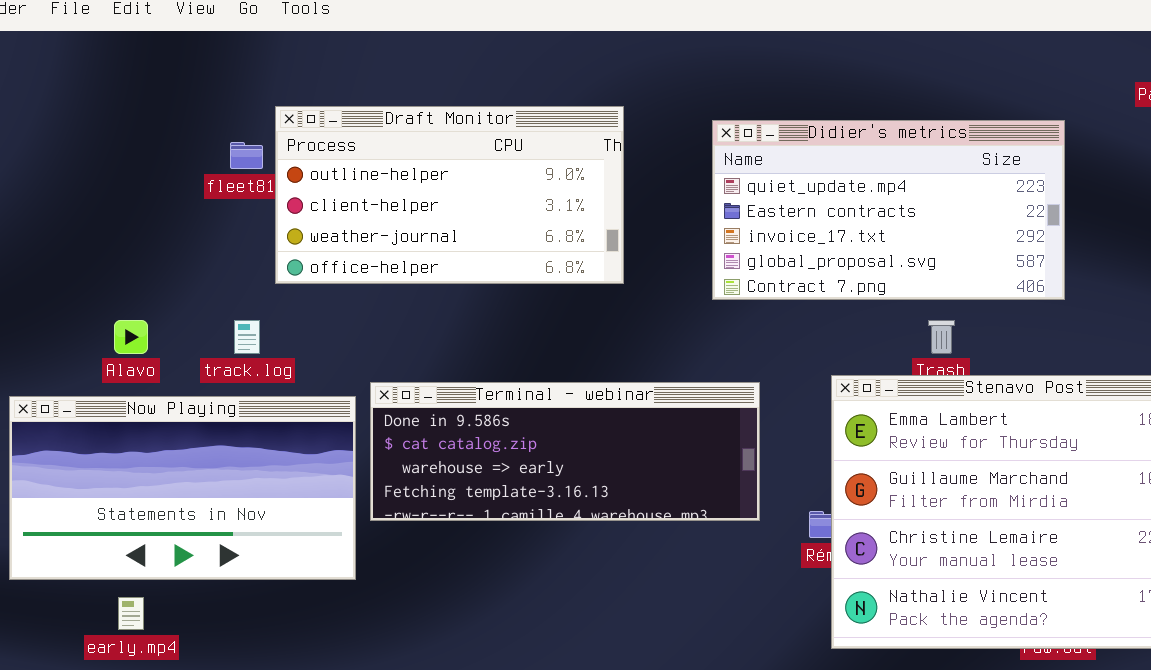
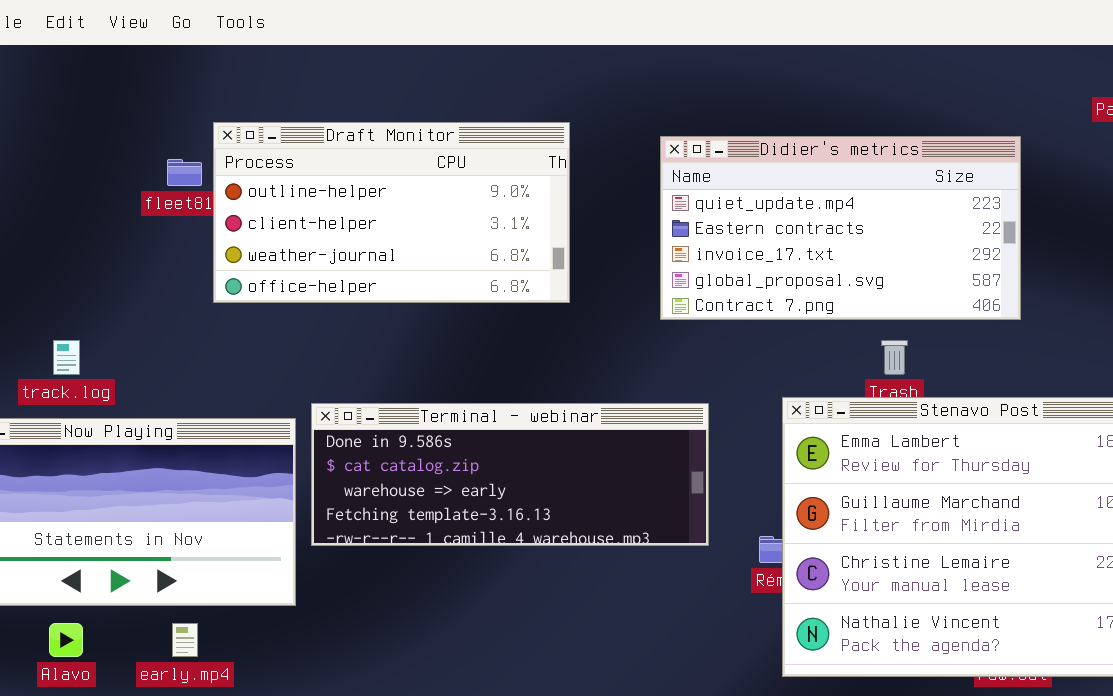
Alavo: [114,320,148,354] -> [49,623,83,657], moved
track.log: [234,320,260,354] -> [53,340,80,375], moved
early.mp4: [118,597,144,630] -> [172,623,198,657], moved

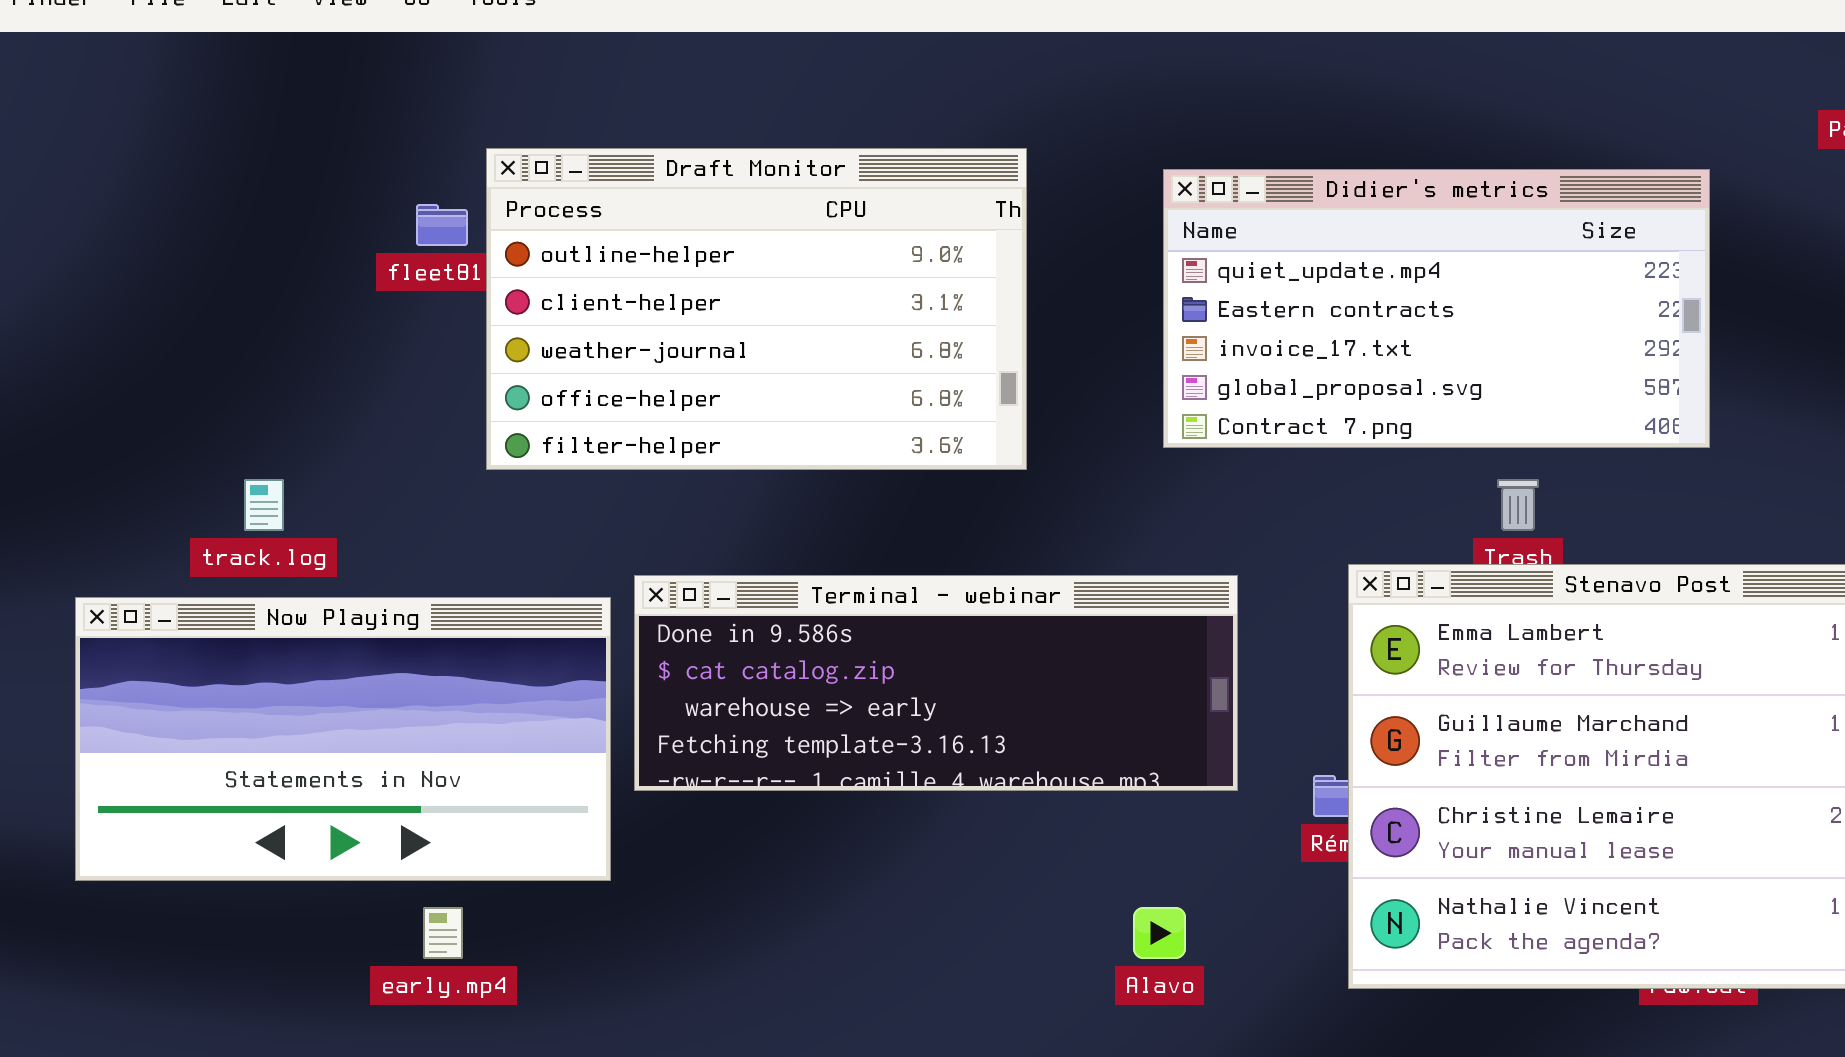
Draft Monitor: [213,122,570,303] -> [486,148,1027,470], resized
Alavo: [49,623,83,657] -> [1133,907,1186,959], moved

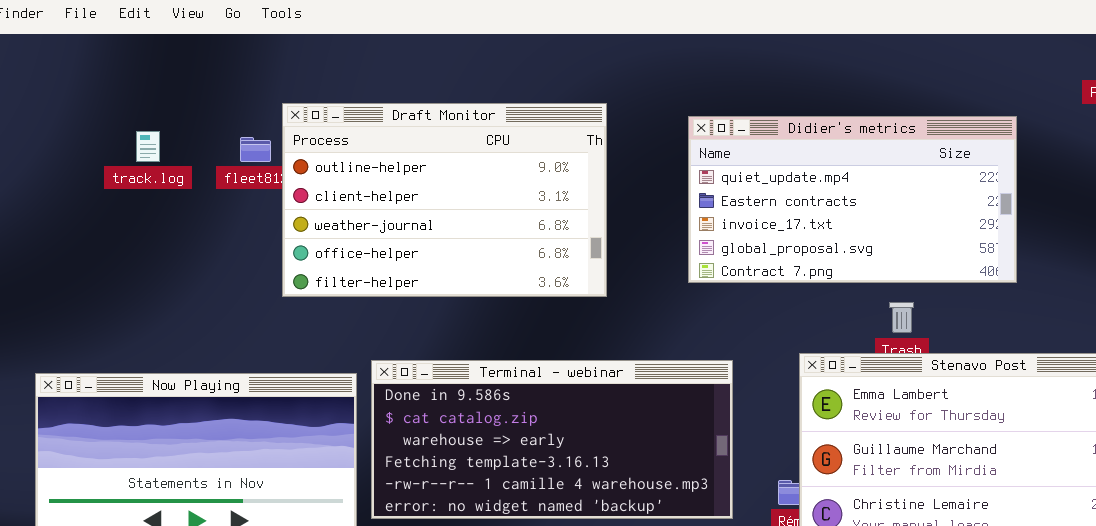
track.log: [244,479,284,531] -> [136,131,160,162], moved
Terminal - webinar: [634,575,1238,791] -> [371,360,733,519], resized

